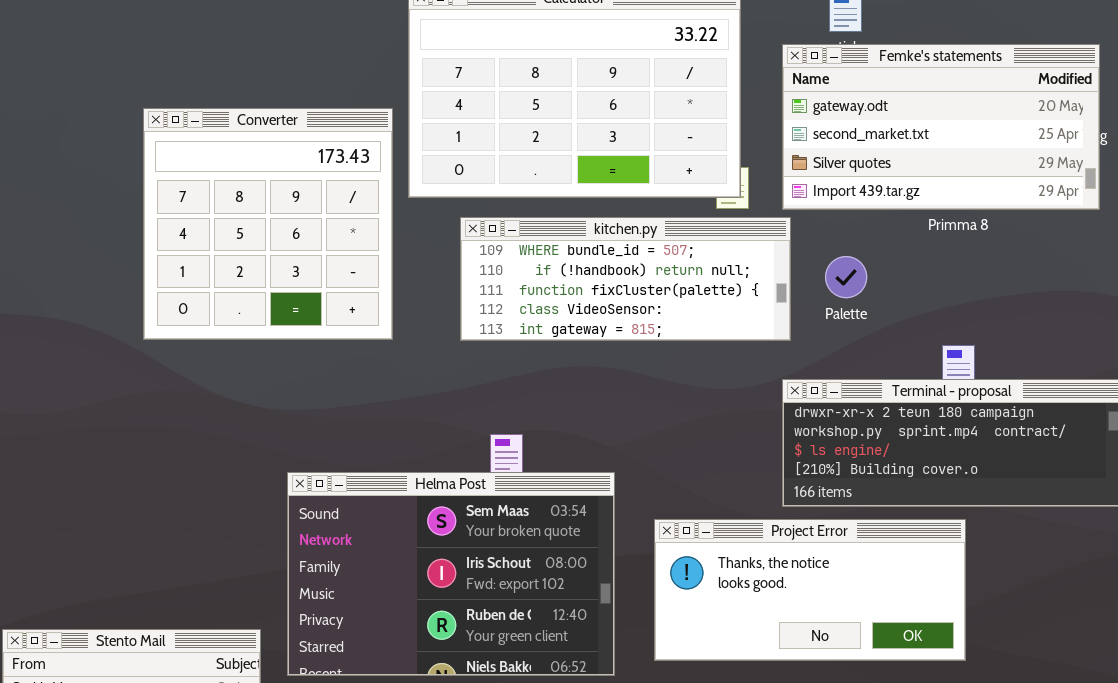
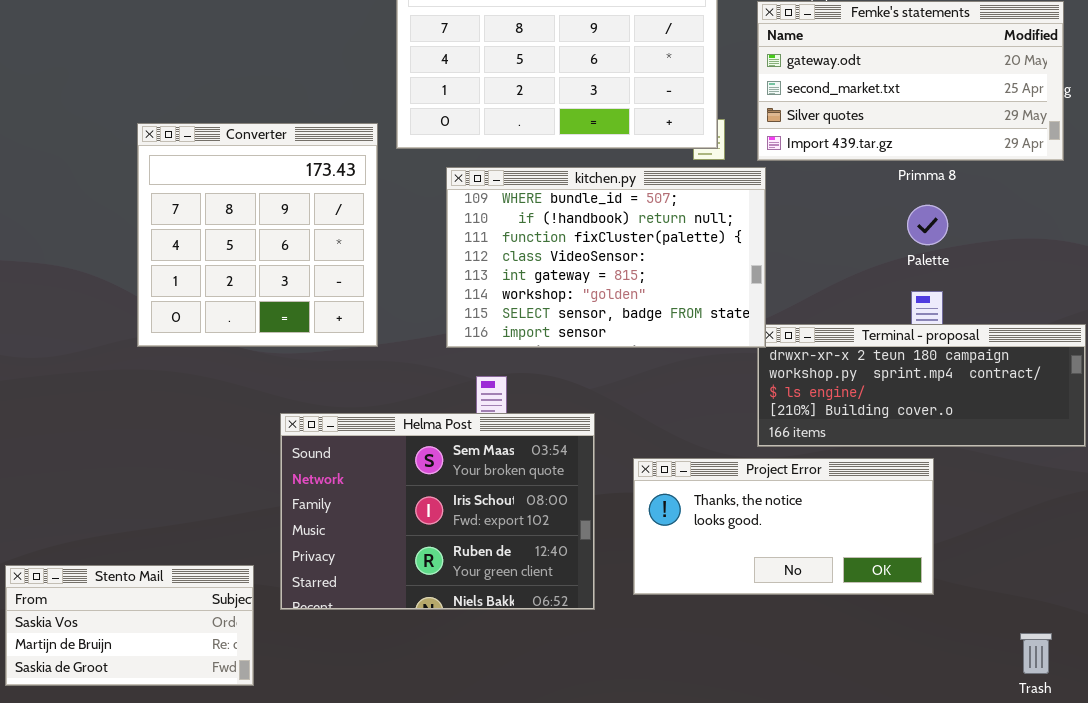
Converter: [143,108,393,340] -> [137,123,378,347], moved
kitchen.py: [460,217,791,341] -> [446,167,766,348], resized
Palette: [825,256,867,298] -> [907,205,948,245], moved

